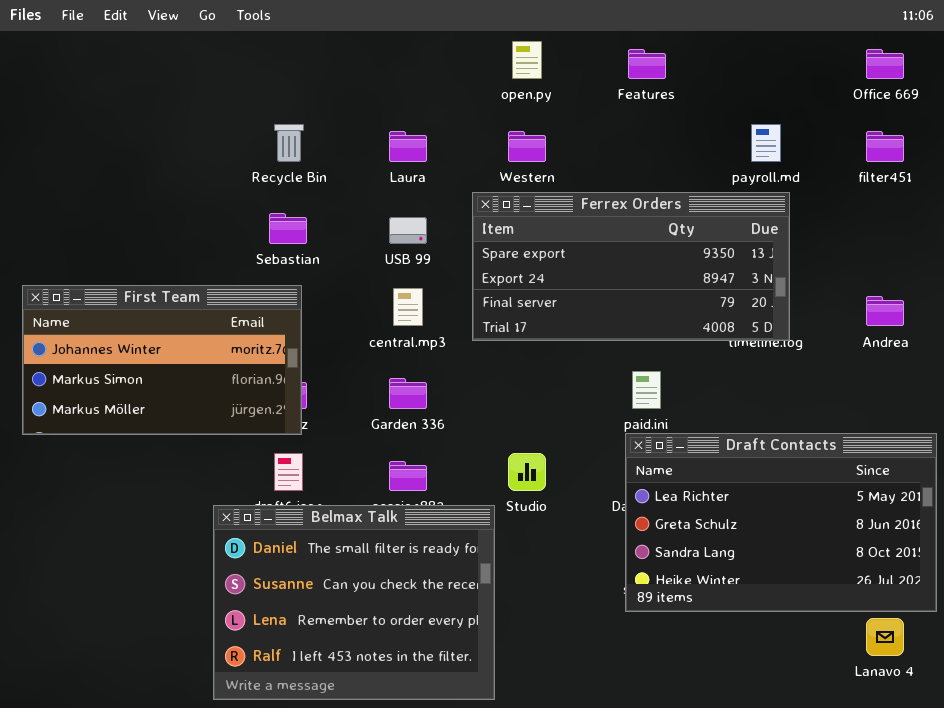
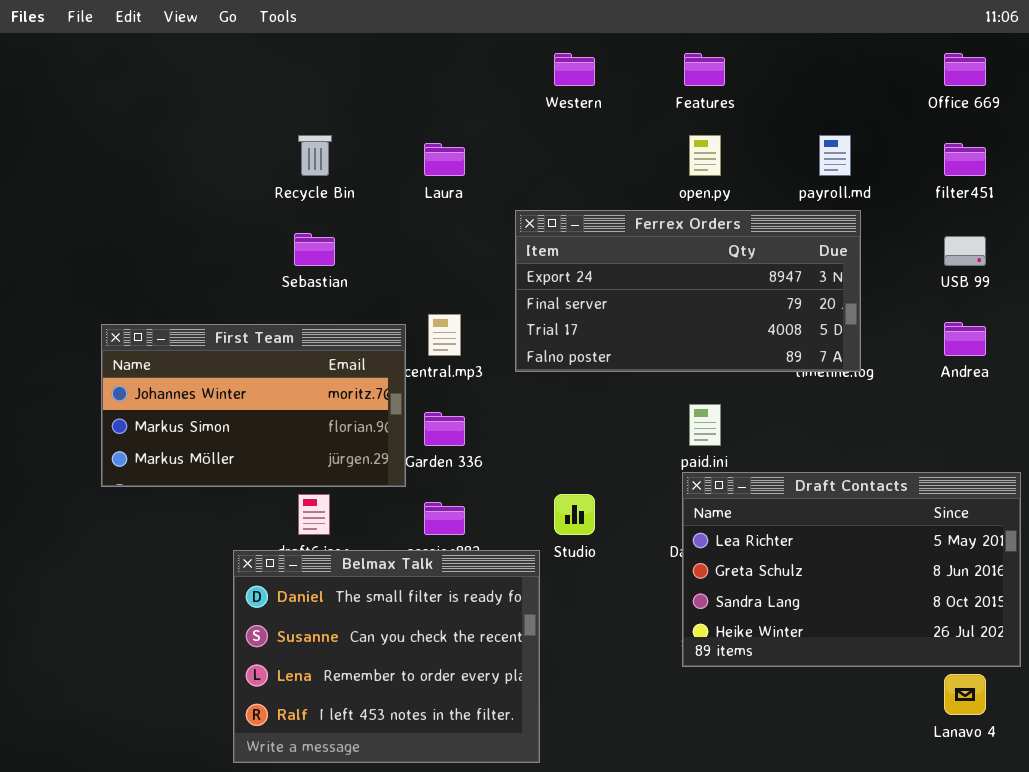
open.py: [512,41,542,79] -> [689,135,721,176], moved
Western: [508,131,546,162] -> [554,53,595,86], moved
Ferrex Orders: [472,192,790,341] -> [515,210,861,372], scrolled down 1 row
USB 99: [389,217,427,244] -> [944,236,986,266], moved
First Team: [22,285,302,435] -> [101,324,406,487], moved

